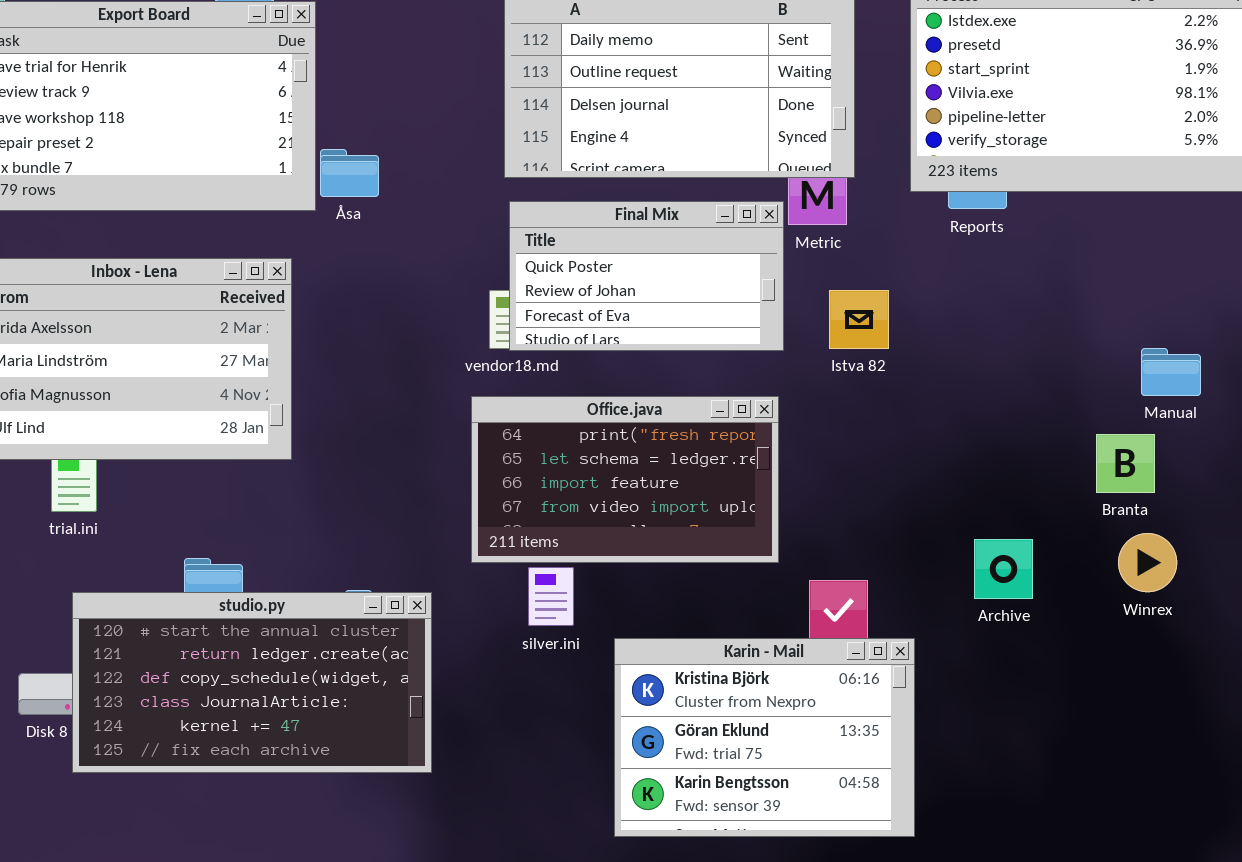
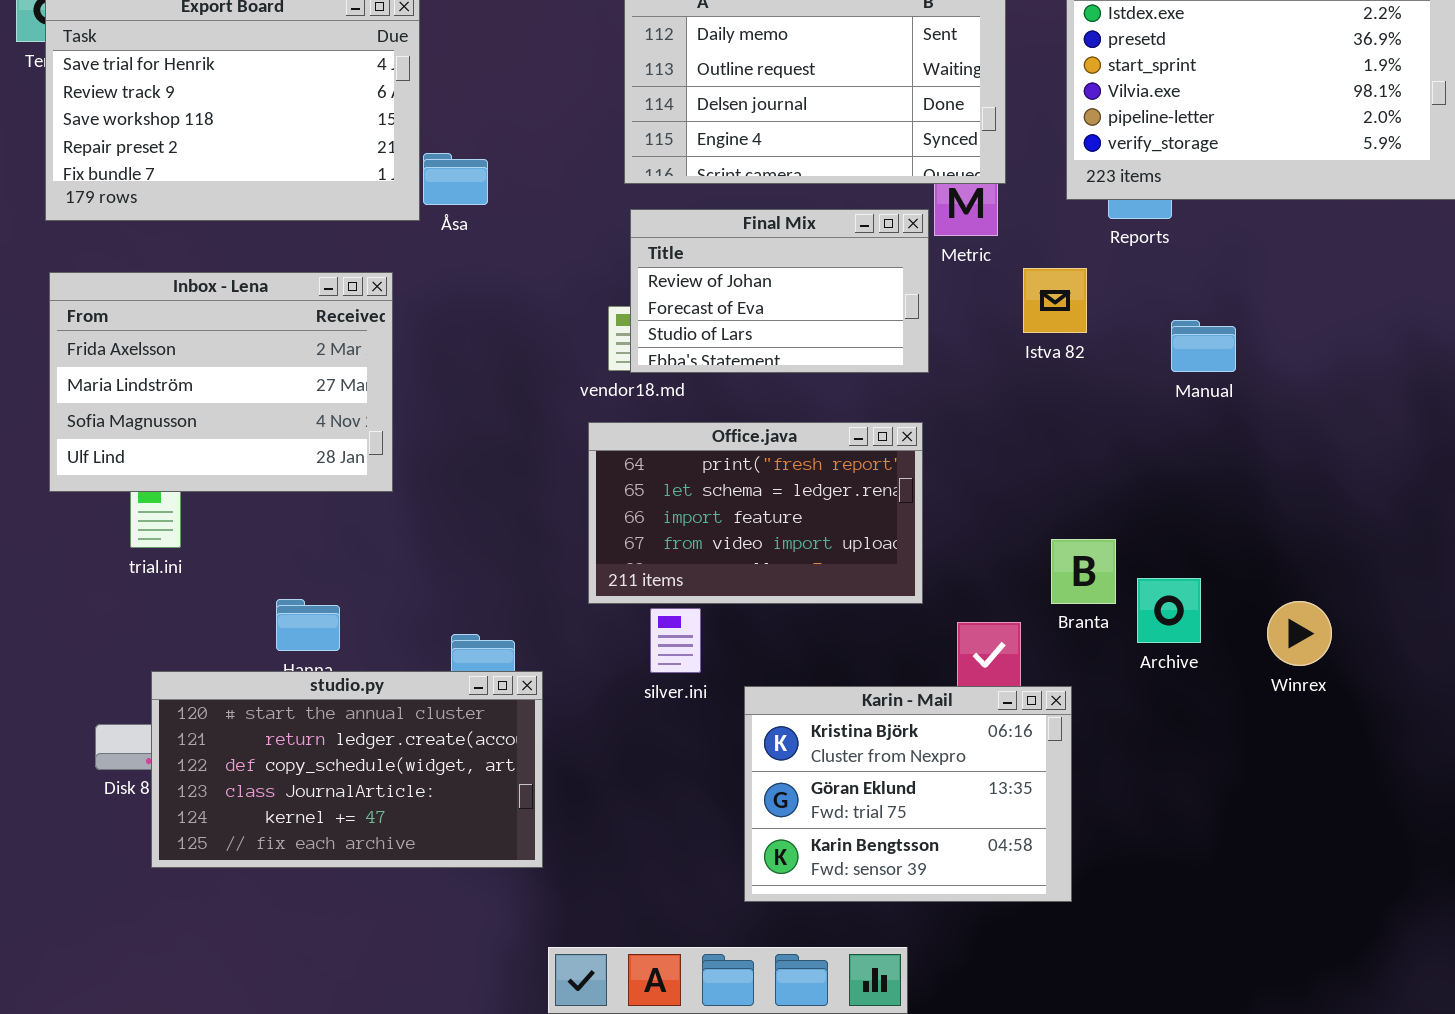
Final Mix: [509,201,784,351] -> [630,209,929,373], scrolled down 1 row
Istva 82: [829,290,889,349] -> [1023,268,1087,333], moved
Manual: [1141,348,1201,396] -> [1171,320,1236,372], moved
Branta: [1096,434,1155,493] -> [1051,539,1116,604], moved
Winrex: [1118,533,1177,592] -> [1267,601,1332,666], moved
studio.py: [72,592,432,773] -> [151,671,543,868], moved

